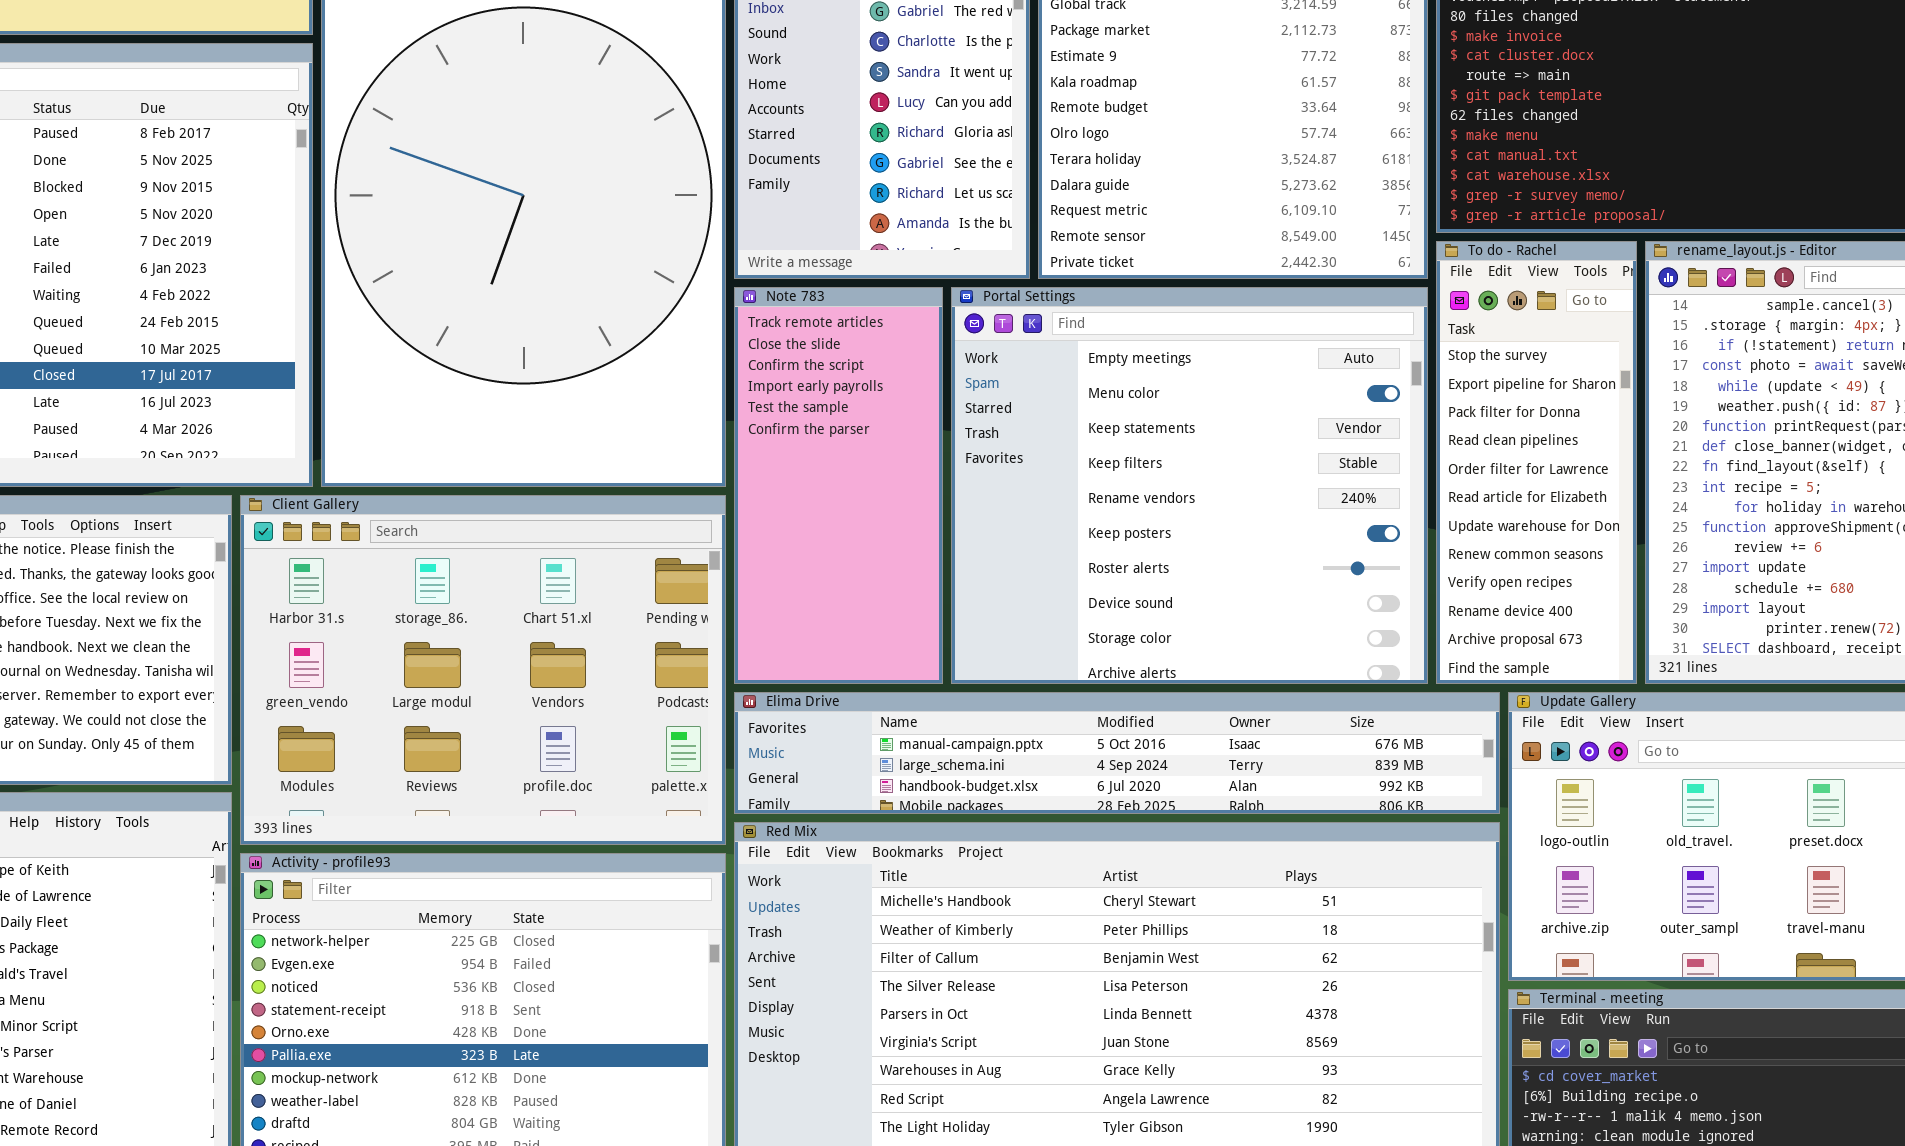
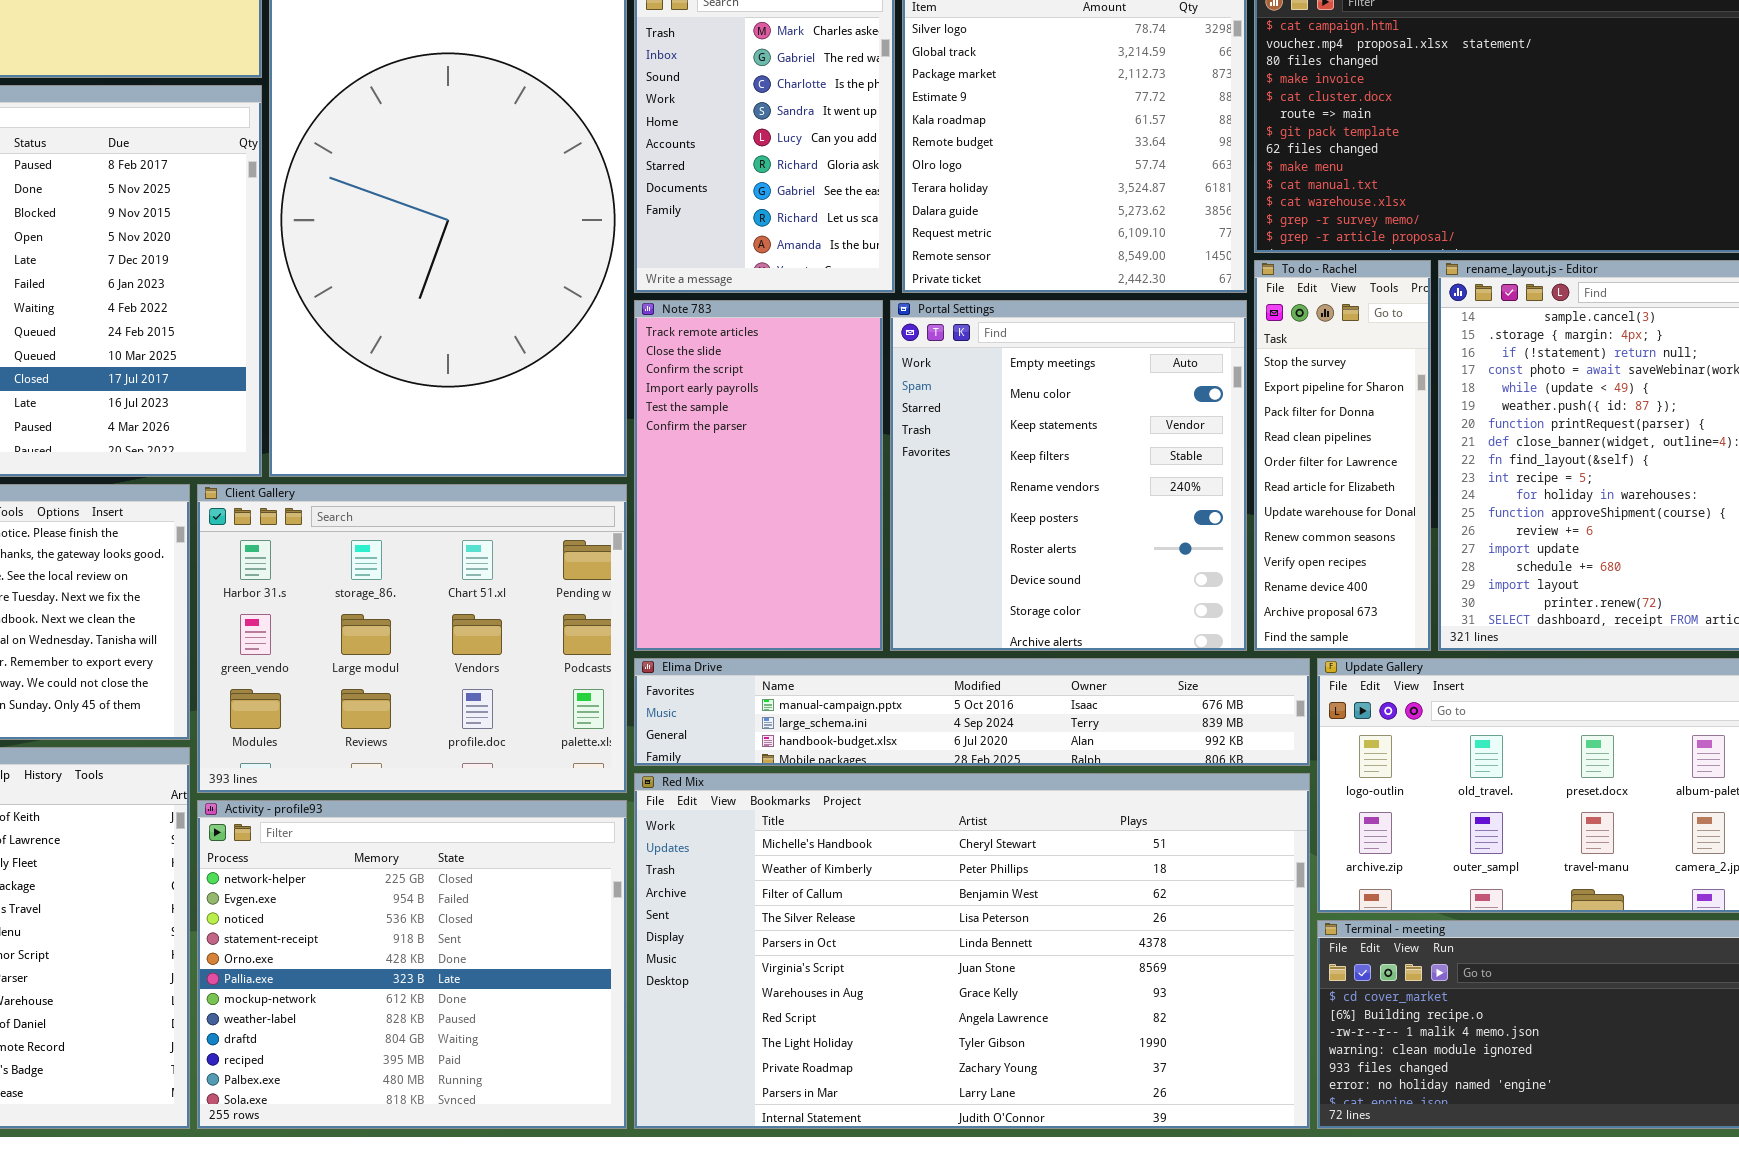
Note 783: [734,287,943,684] -> [634,300,883,651], resized
Portal Settings: [951,287,1428,684] -> [890,300,1247,651], resized

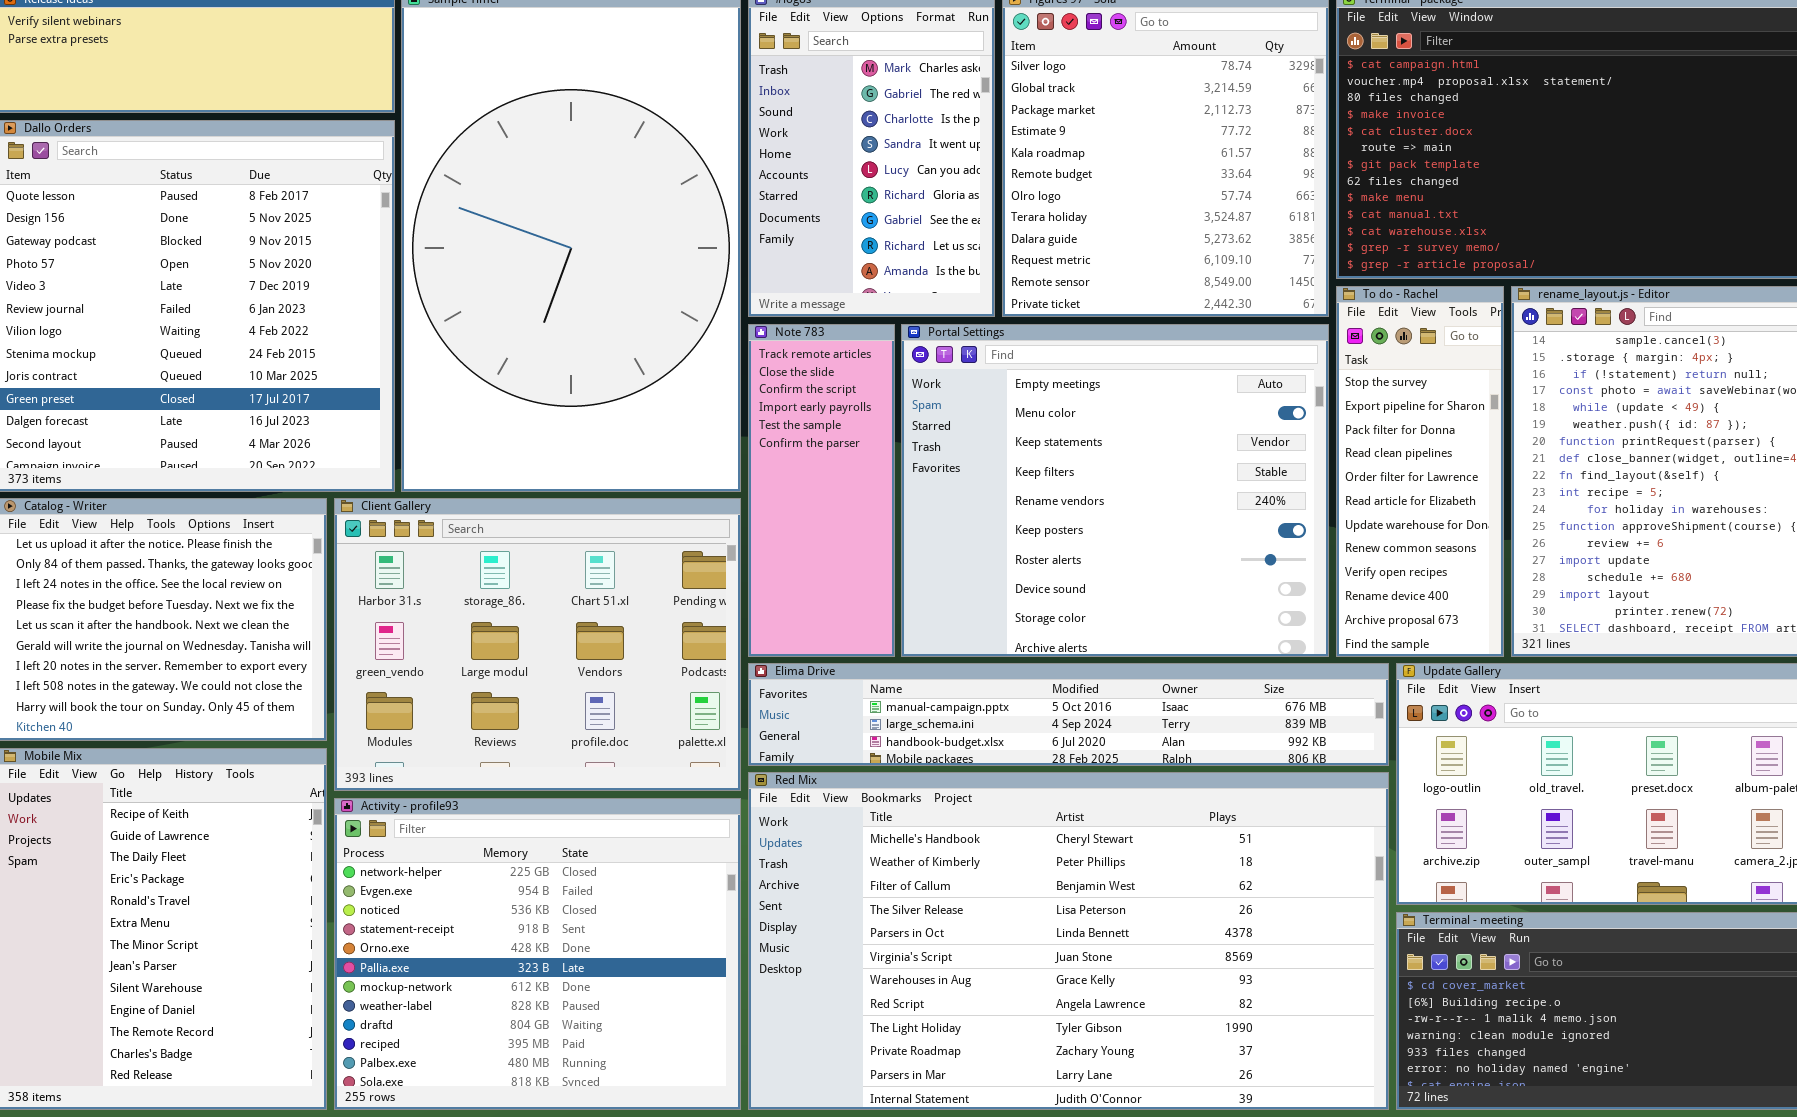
Note 783: [634,300,883,651] -> [748,324,895,657], resized
Portal Settings: [890,300,1247,651] -> [901,324,1329,657], resized

